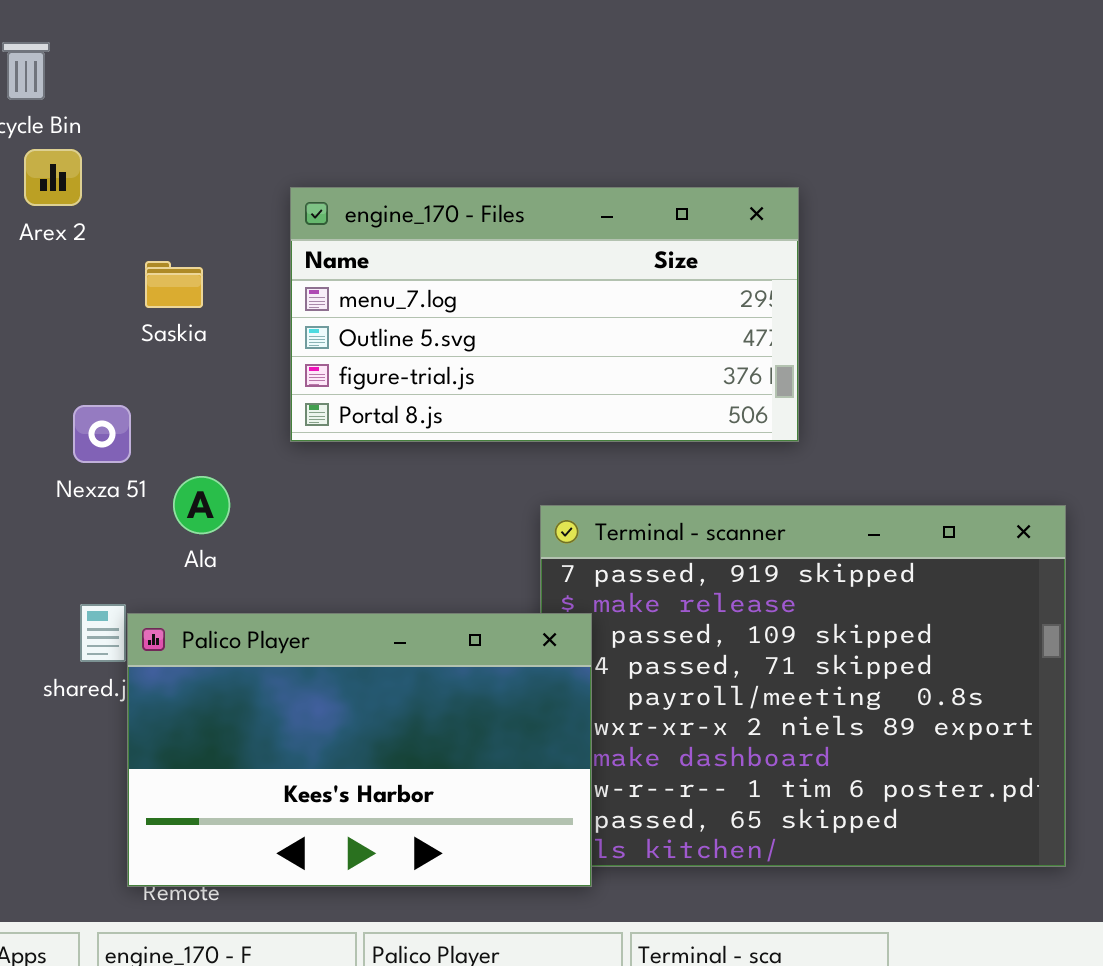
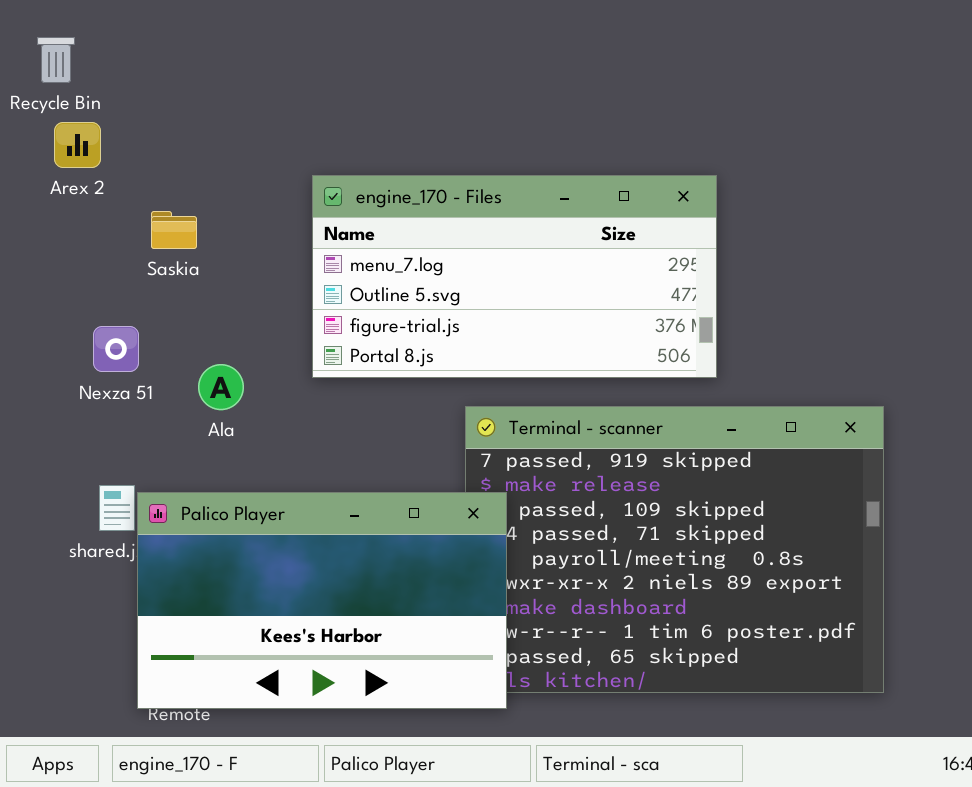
engine_170 - Files: [290,187,799,442] -> [312,175,717,378], moved
Ala: [173,476,230,534] -> [198,364,244,410], moved

